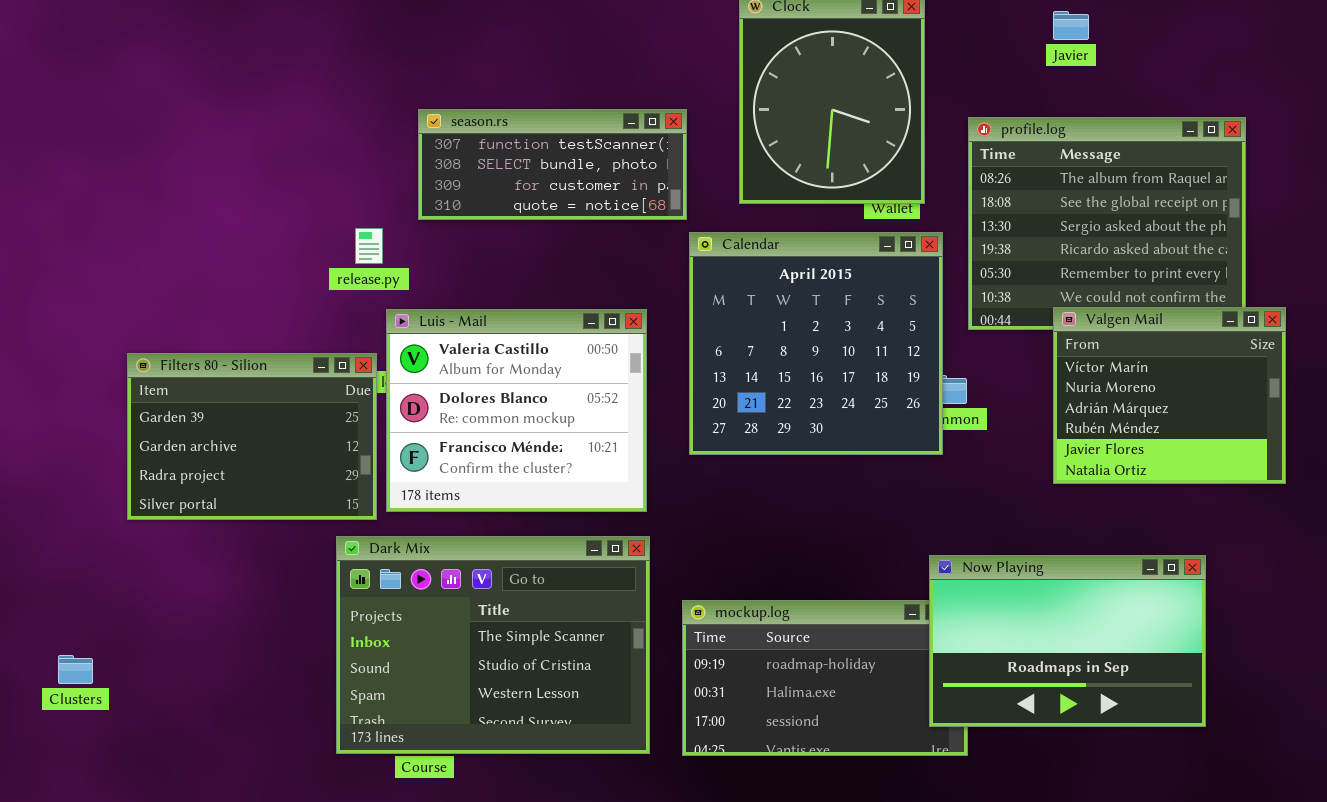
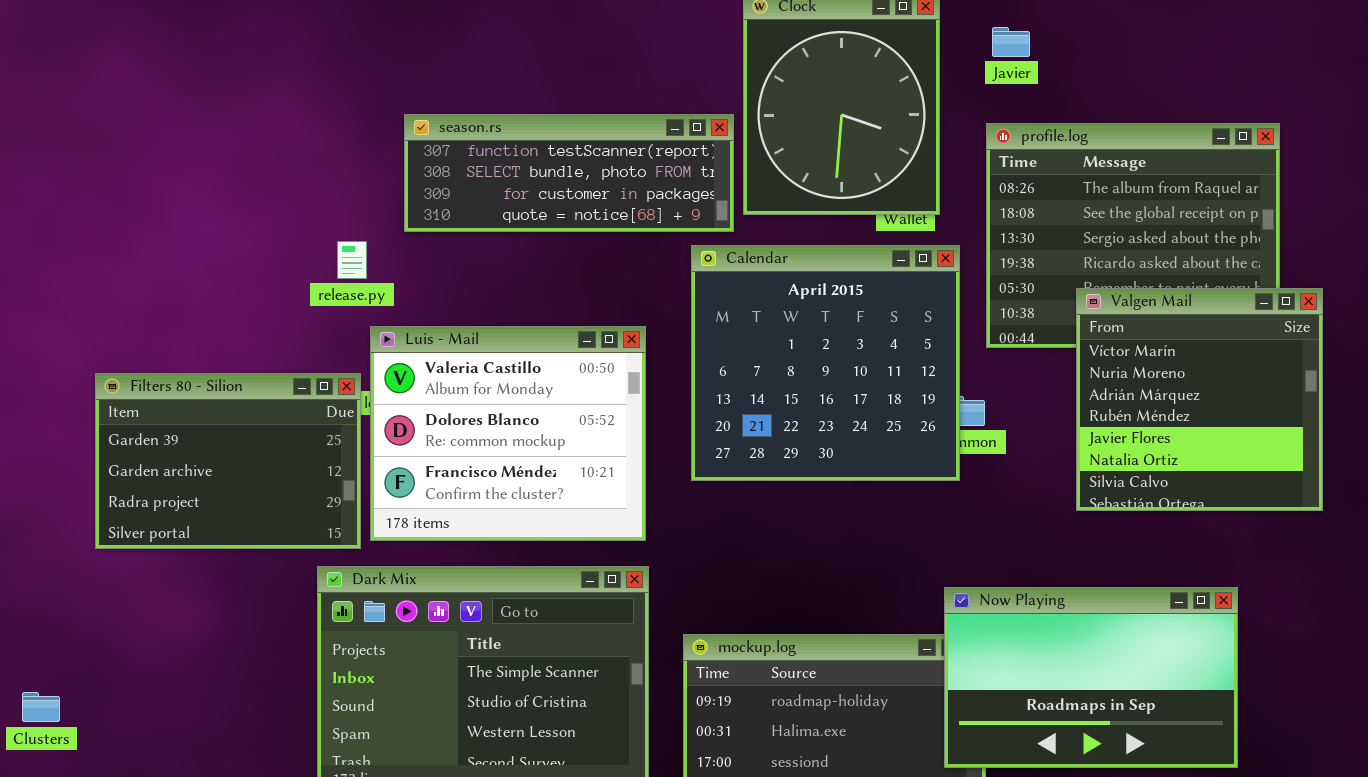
Javier: [1053,11,1089,40] -> [992,27,1030,57], moved
season.rs: [418,109,687,220] -> [404,114,734,232], resized
Valgen Mail: [1053,307,1286,484] -> [1076,288,1323,511], resized

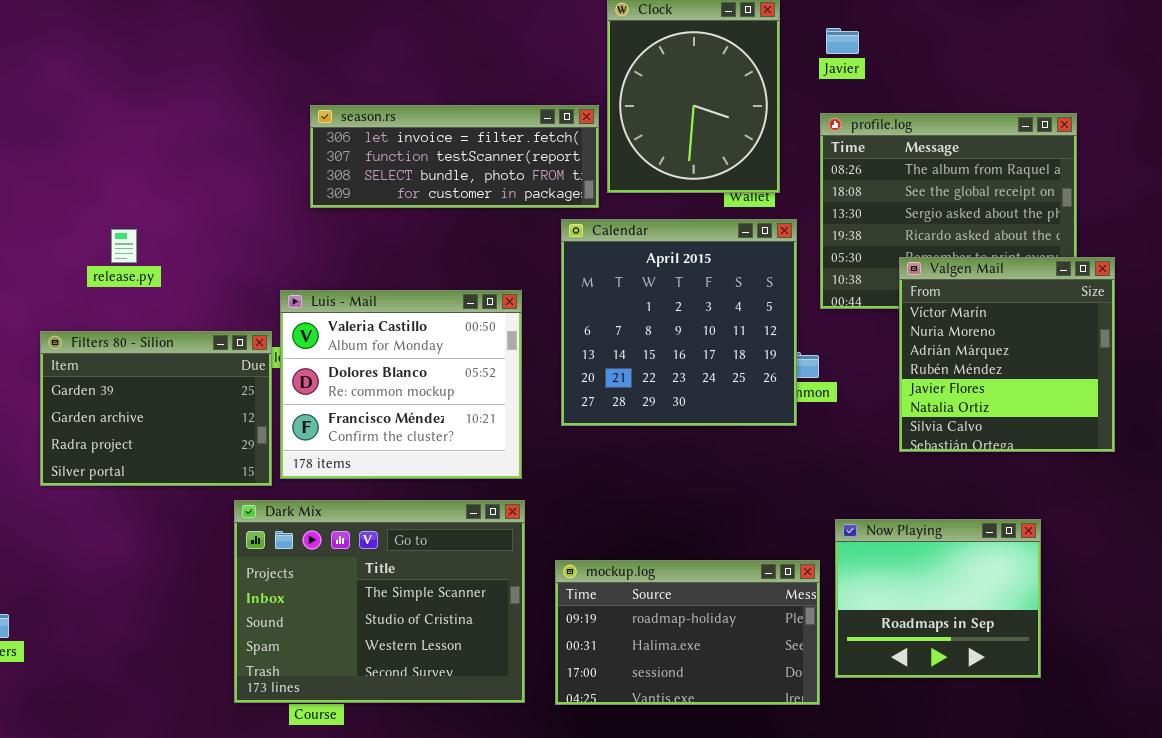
season.rs: [404,114,734,232] -> [310,105,599,208], scrolled up 1 row
release.py: [337,241,367,279] -> [111,229,137,263], moved
Now Playing: [944,587,1238,768] -> [835,519,1041,678], resized

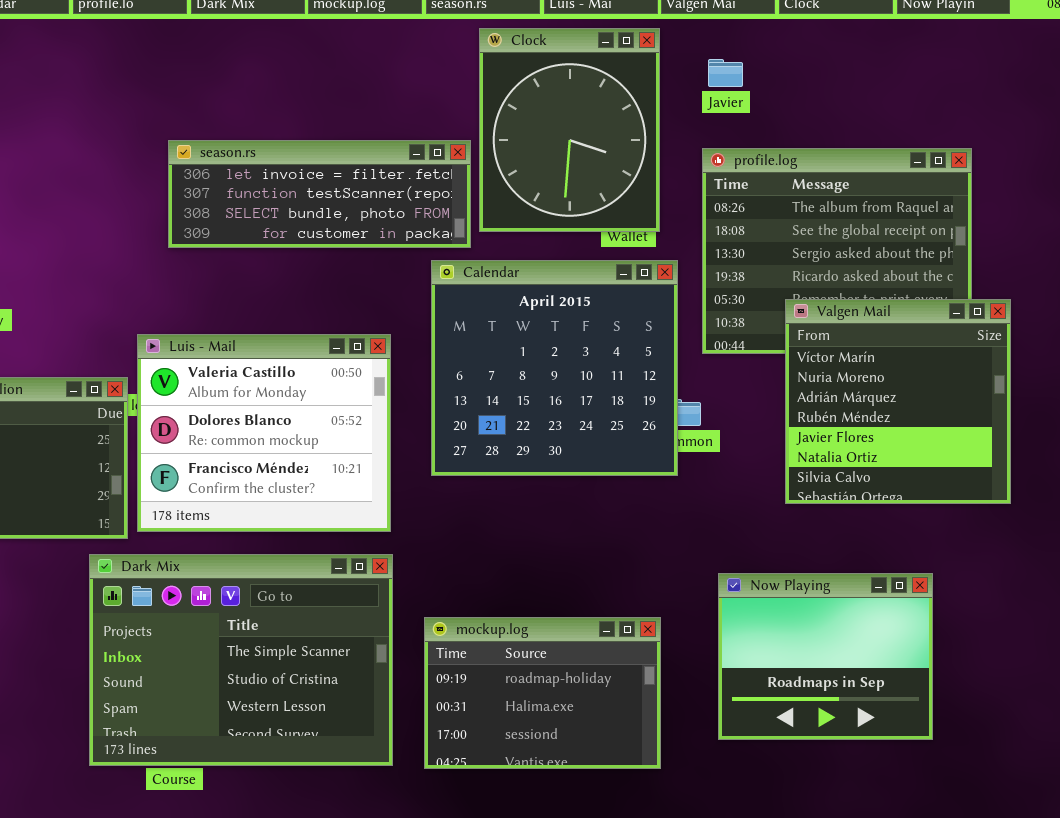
mockup.log: [555,560,820,705] -> [424,617,661,769], resized

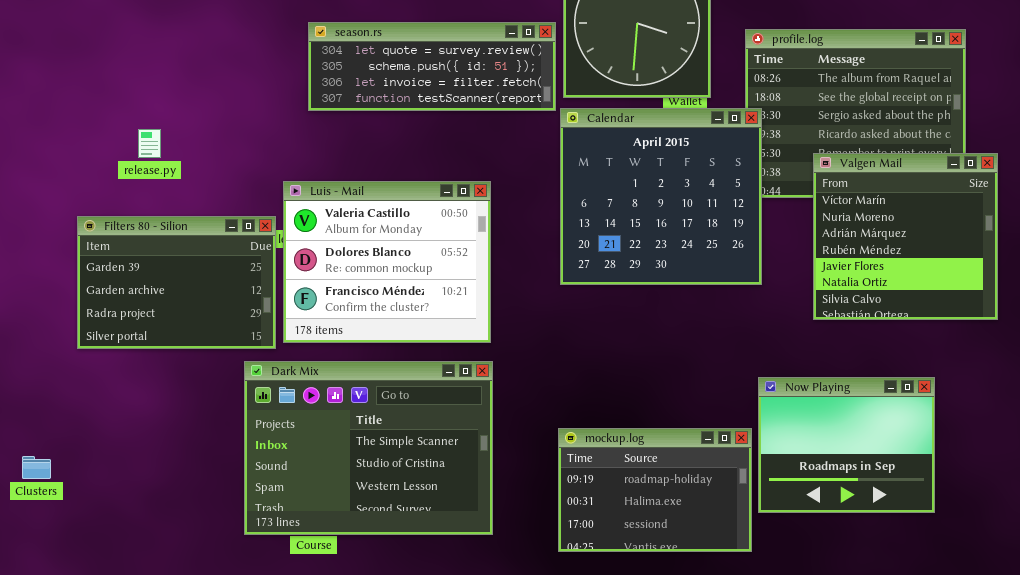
season.rs: [168,140,471,248] -> [308,22,556,111], scrolled up 2 rows
Calendar: [431,260,678,476] -> [560,108,762,285], moved
mockup.log: [424,617,661,769] -> [558,428,752,552], moved

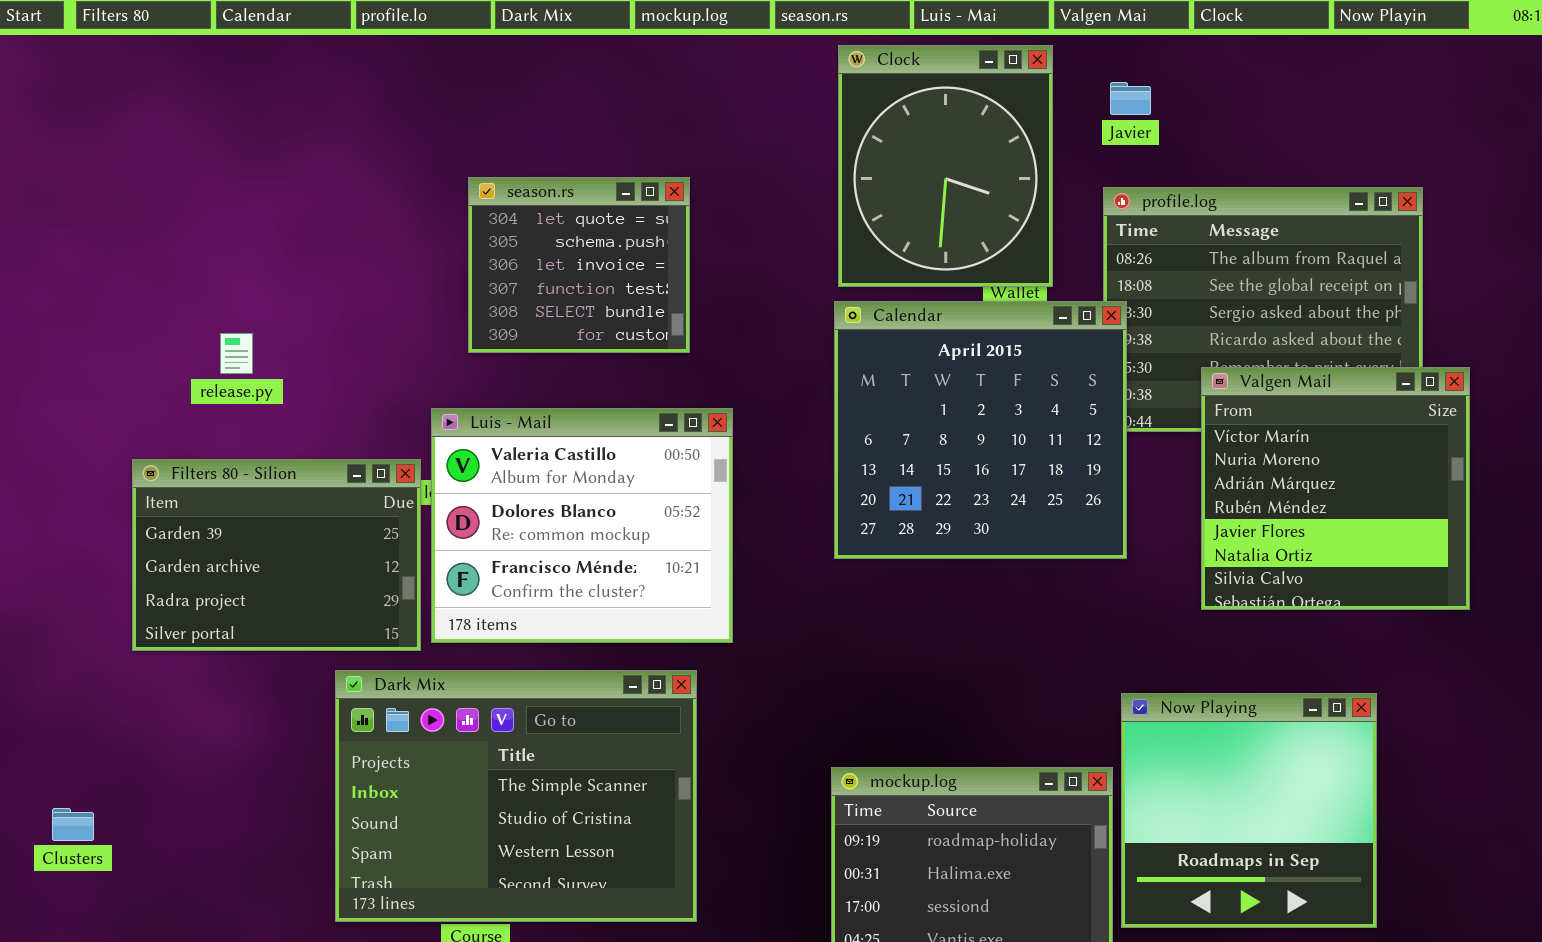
season.rs: [308,22,556,111] -> [468,177,690,353], resized
Dark Mix: [244,361,493,535] -> [335,670,697,922], moved
Now Playing: [758,377,935,513] -> [1121,693,1377,928], resized

